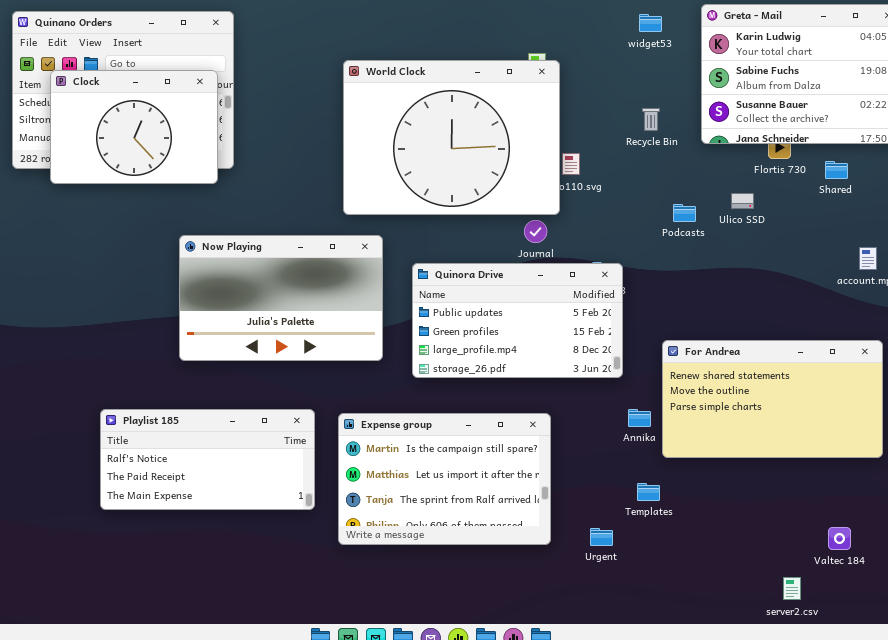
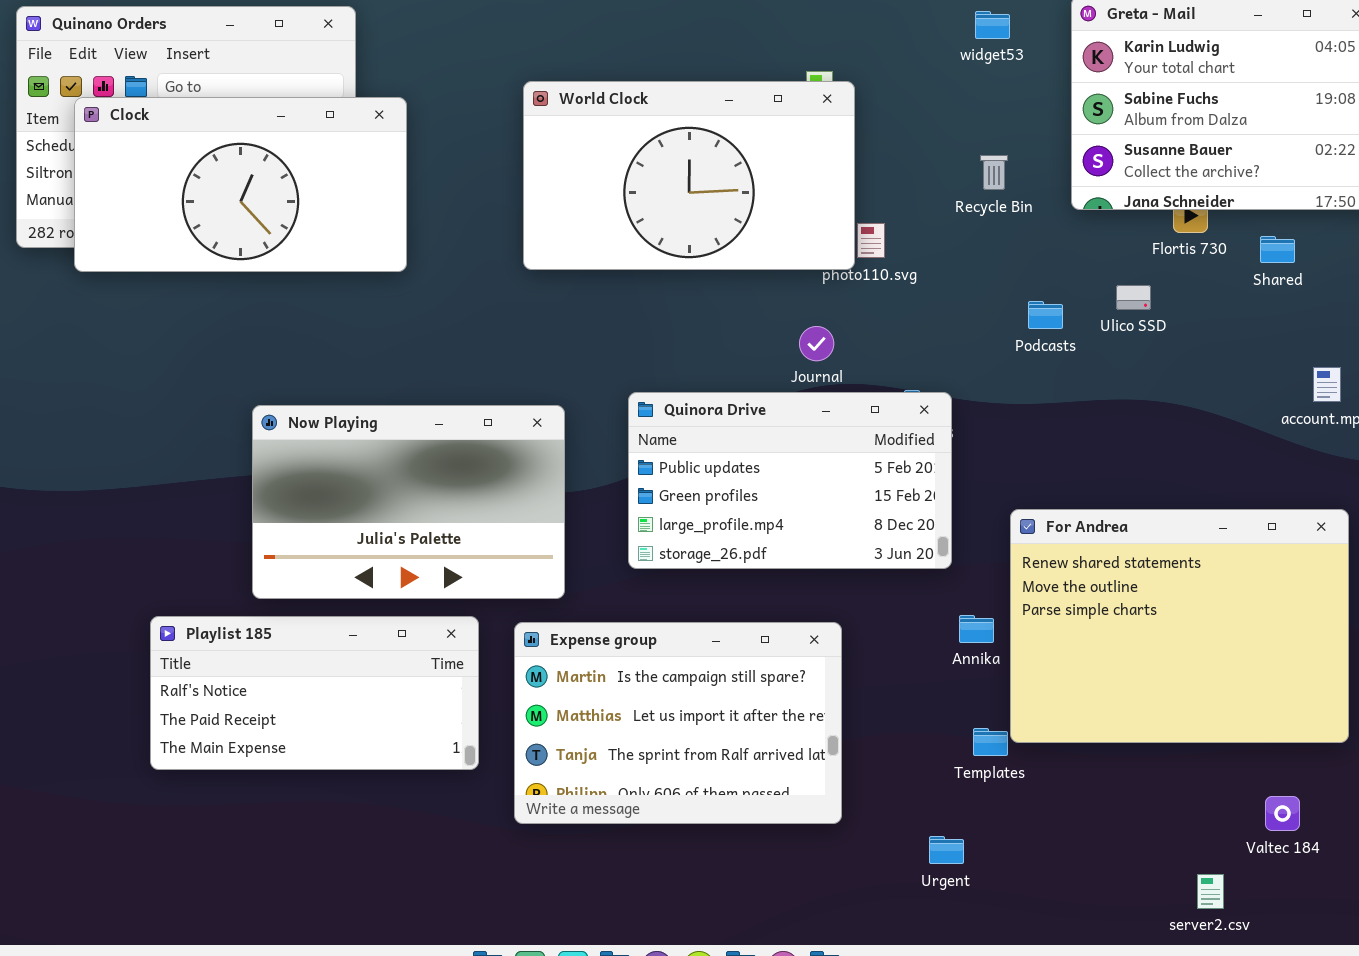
World Clock: [343,60,560,215] -> [523,81,855,270], resized
Clock: [50,70,218,184] -> [74,97,407,272], resized
Now Playing: [179,235,383,361] -> [252,405,565,599], moved
For Andrea: [662,340,883,458] -> [1010,509,1349,743], resized
Urgent: [590,528,613,546] -> [929,836,964,864], moved

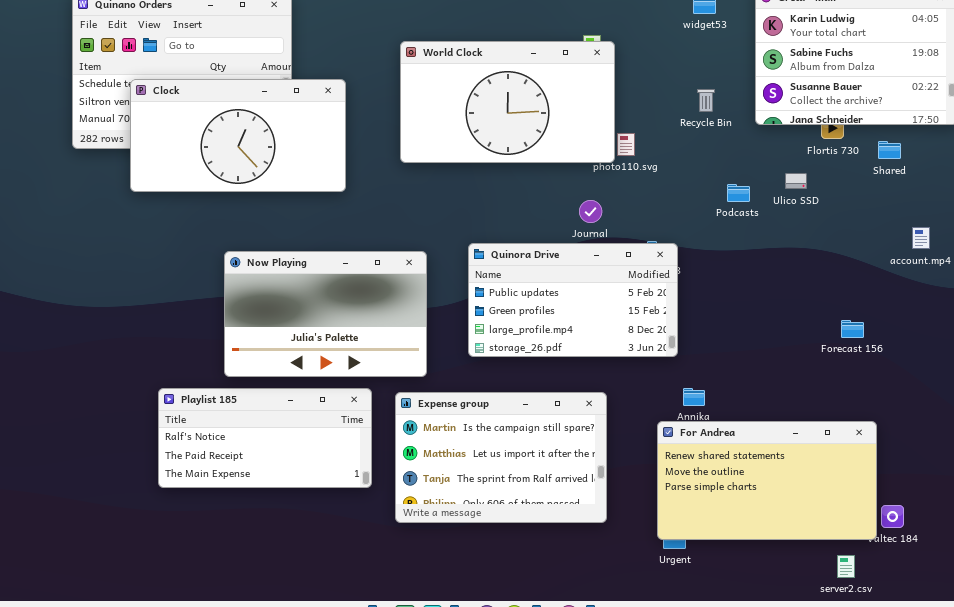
Clock: [74,97,407,272] -> [130,79,346,192], moved
For Andrea: [1010,509,1349,743] -> [657,421,877,540], moved, resized

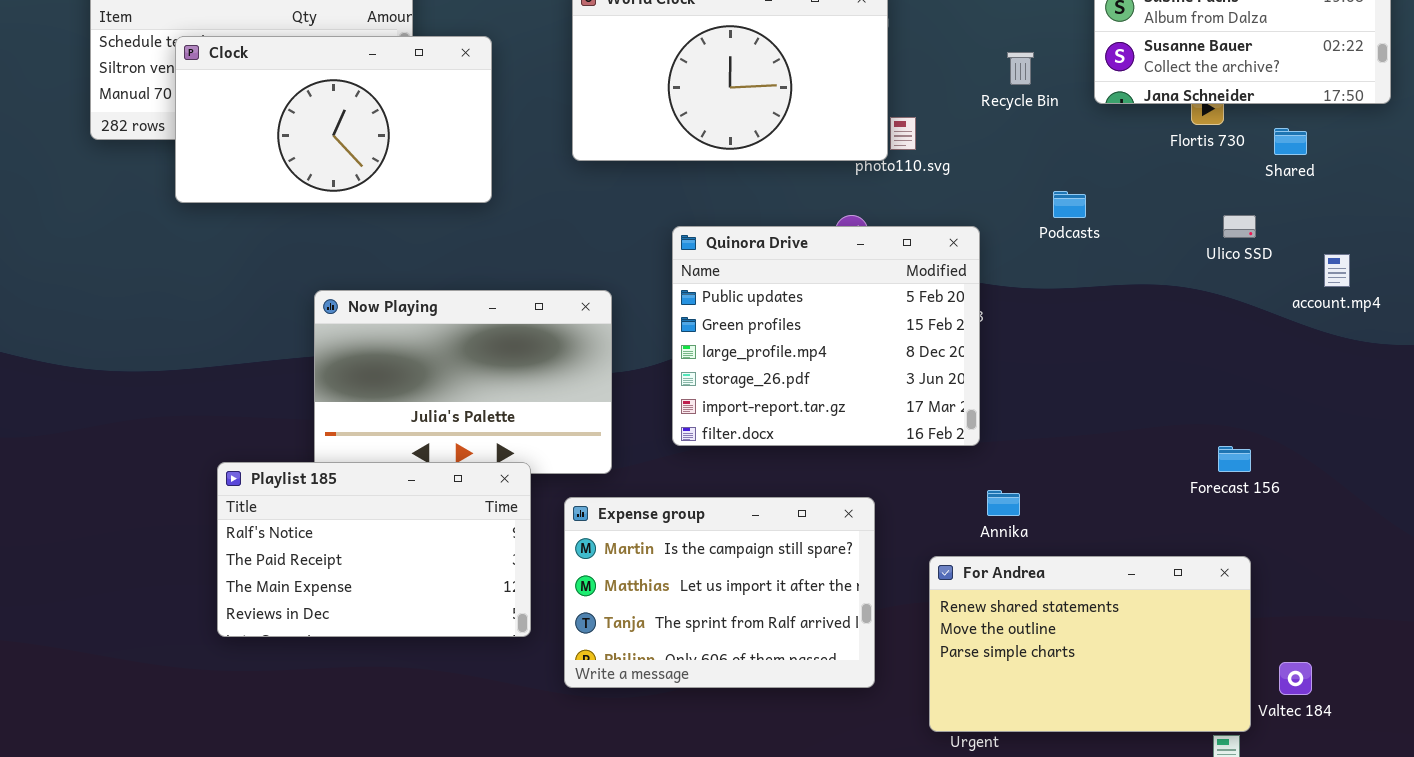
Ulico SSD: [785,173,807,189] -> [1223,215,1256,238], moved
Quinora Drive: [468,243,678,357] -> [672,226,980,446], resized
Forecast 156: [841,320,864,338] -> [1218,446,1251,472], moved
Playlist 185: [158,388,372,488] -> [217,462,531,637], resized
For Andrea: [657,421,877,540] -> [929,556,1251,732], moved

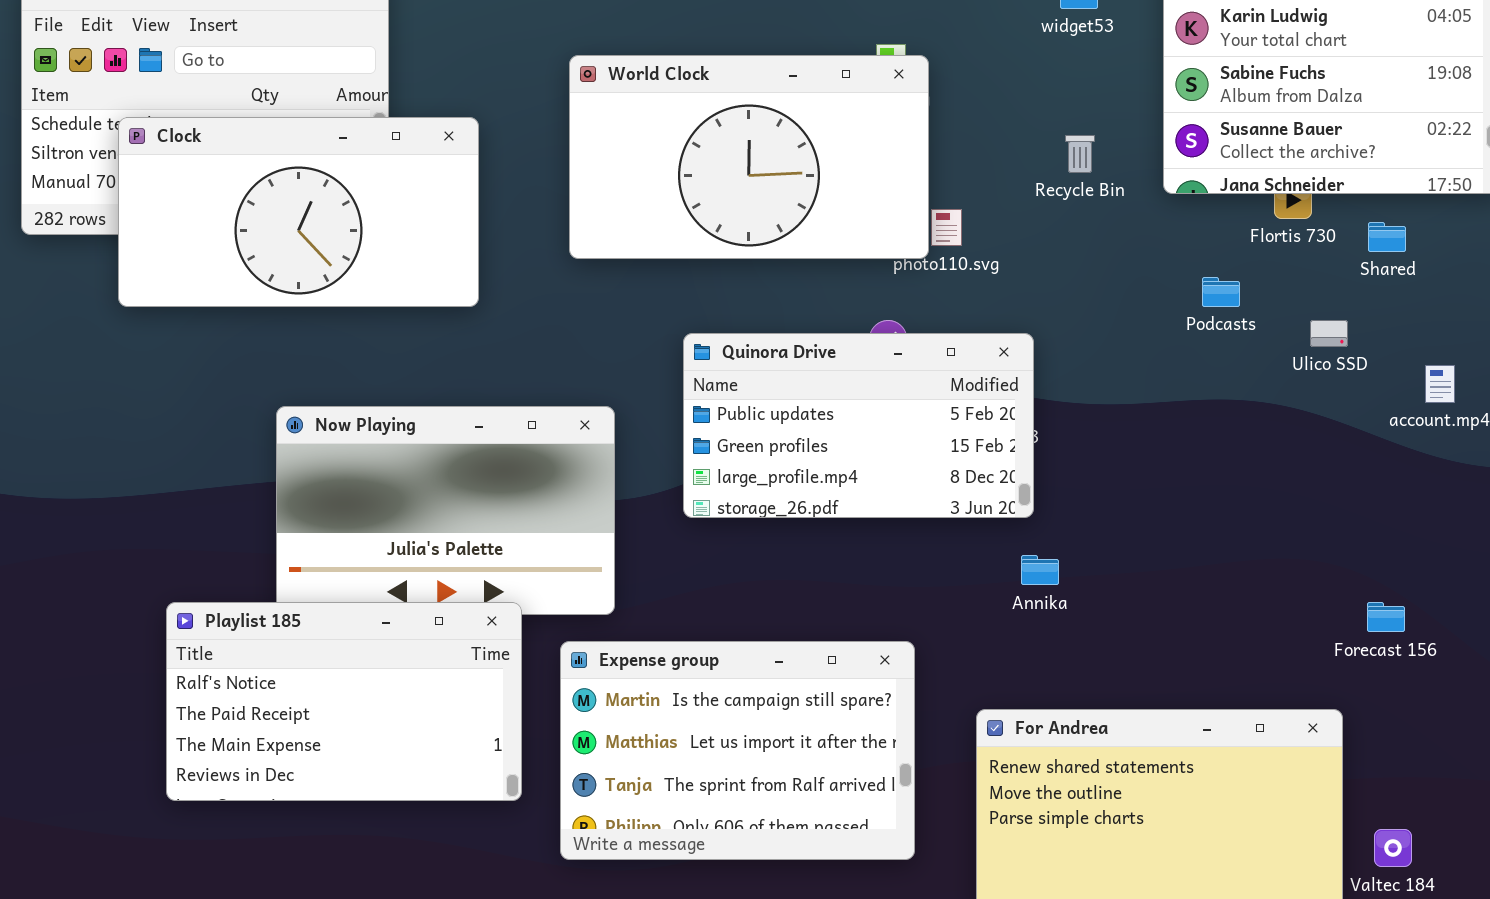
Podcasts: [1053,191,1086,218] -> [1202,277,1240,307], moved
Quinora Drive: [672,226,980,446] -> [683,333,1034,518], resized
Forecast 156: [1218,446,1251,472] -> [1367,602,1405,632], moved
Annika: [987,490,1020,516] -> [1021,555,1059,585], moved

